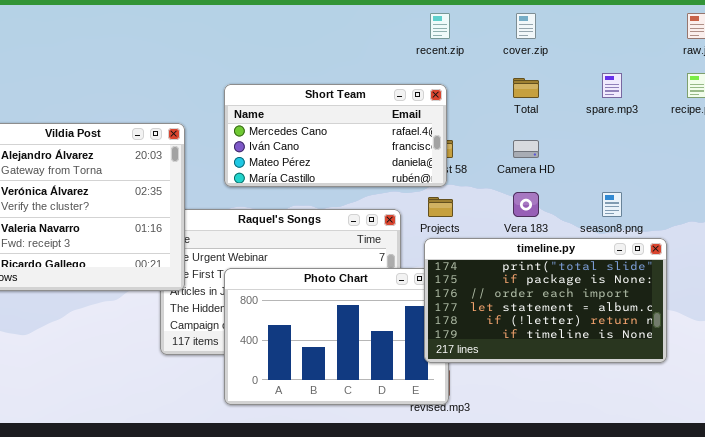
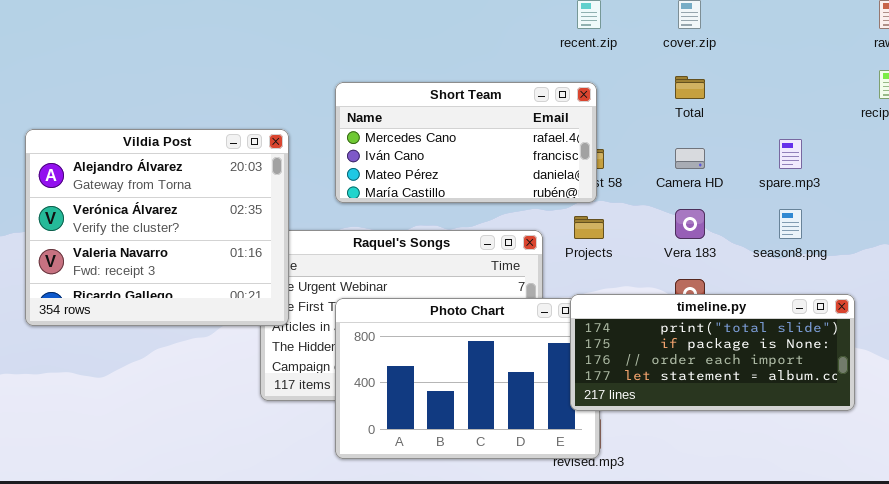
spare.mp3: [602,73,622,98] -> [779,139,802,169], moved
timeline.py: [424,238,667,363] -> [570,294,855,411], resized

